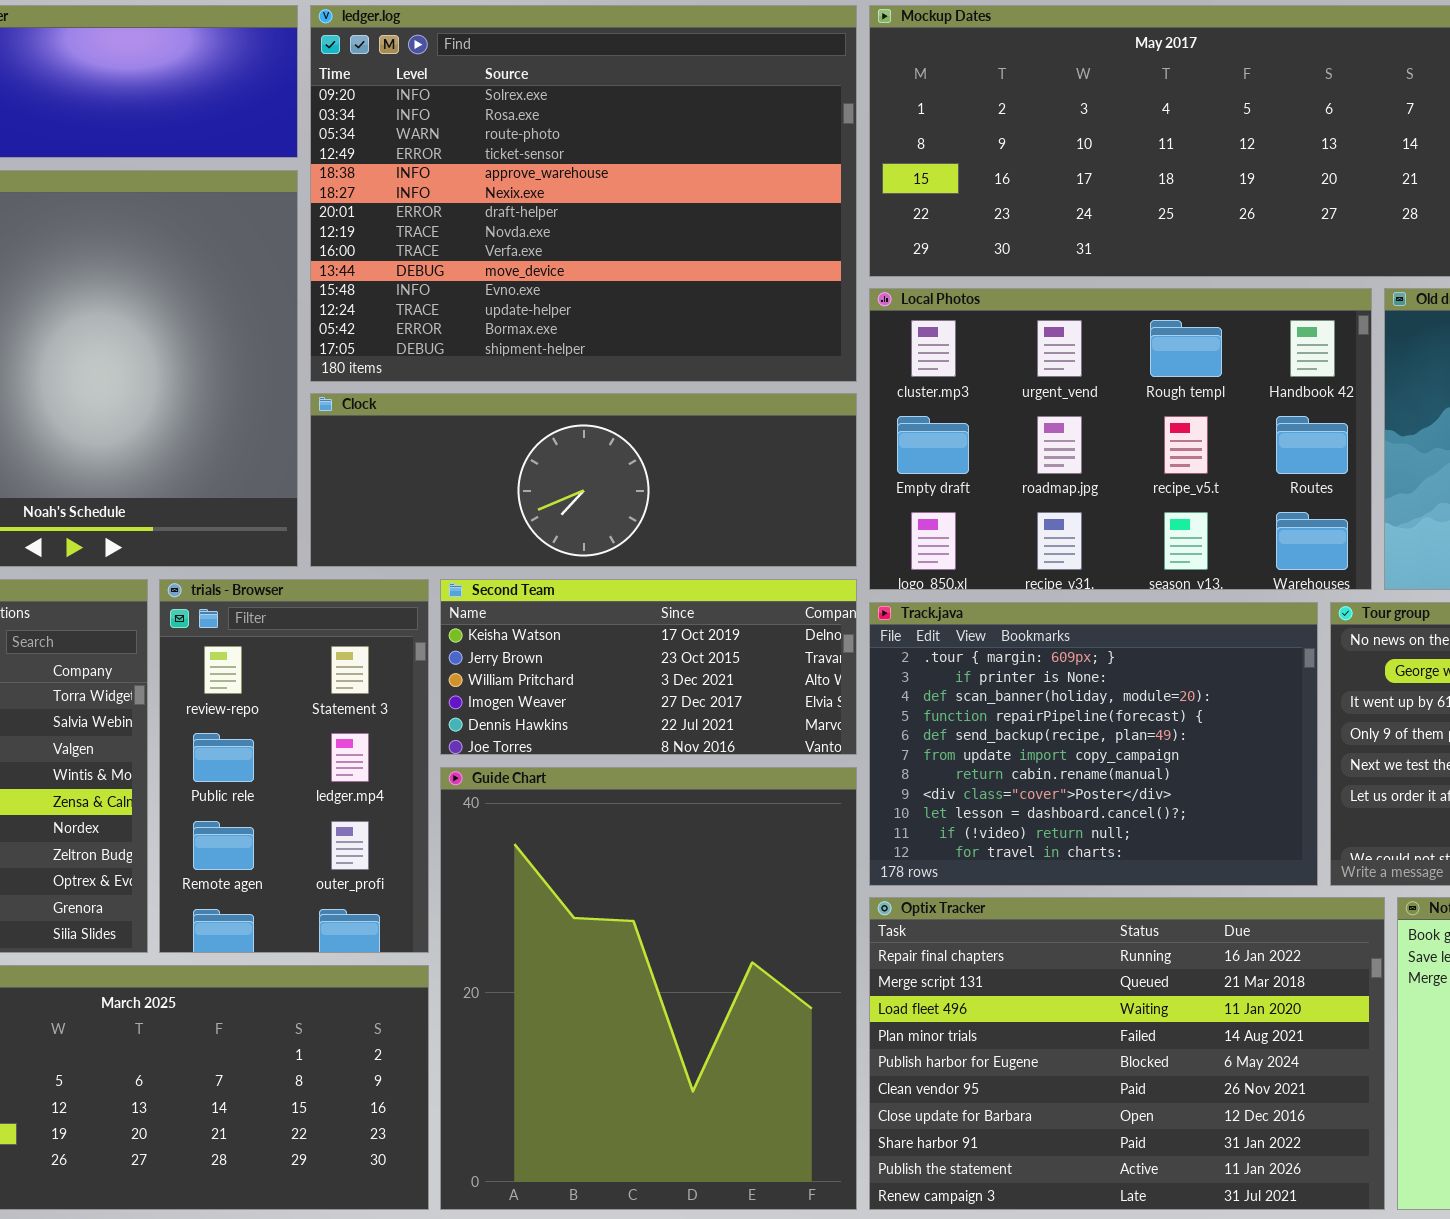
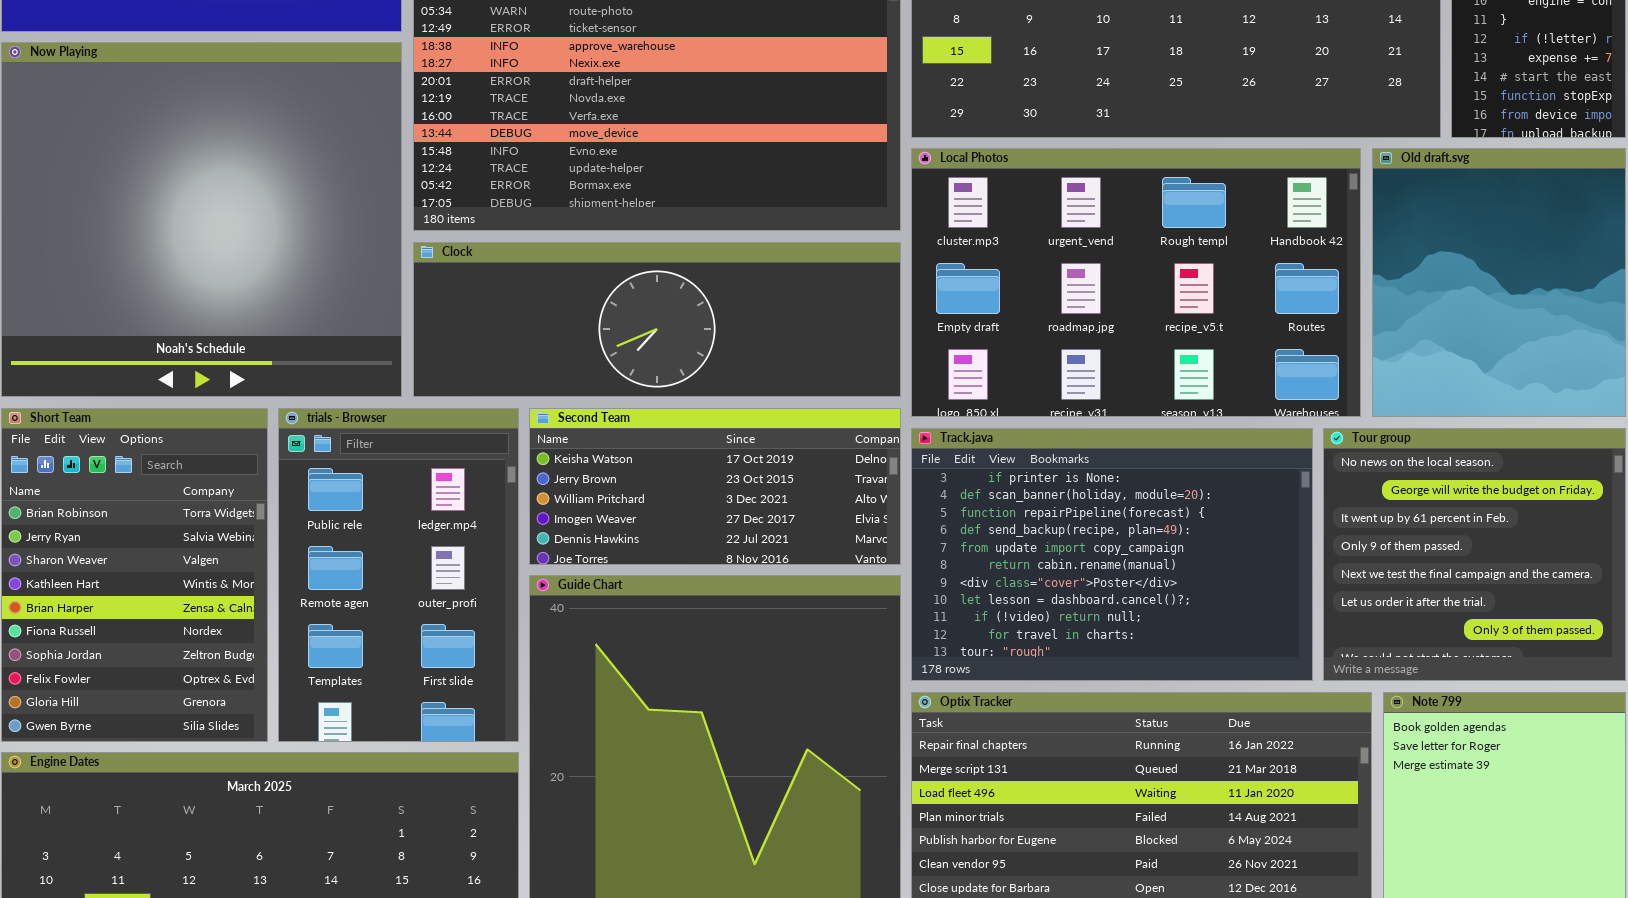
trials - Browser: [159,579,429,953] -> [278,408,519,742], scrolled down 1 row
Track.java: [869,602,1318,886] -> [911,428,1313,681], scrolled down 1 row

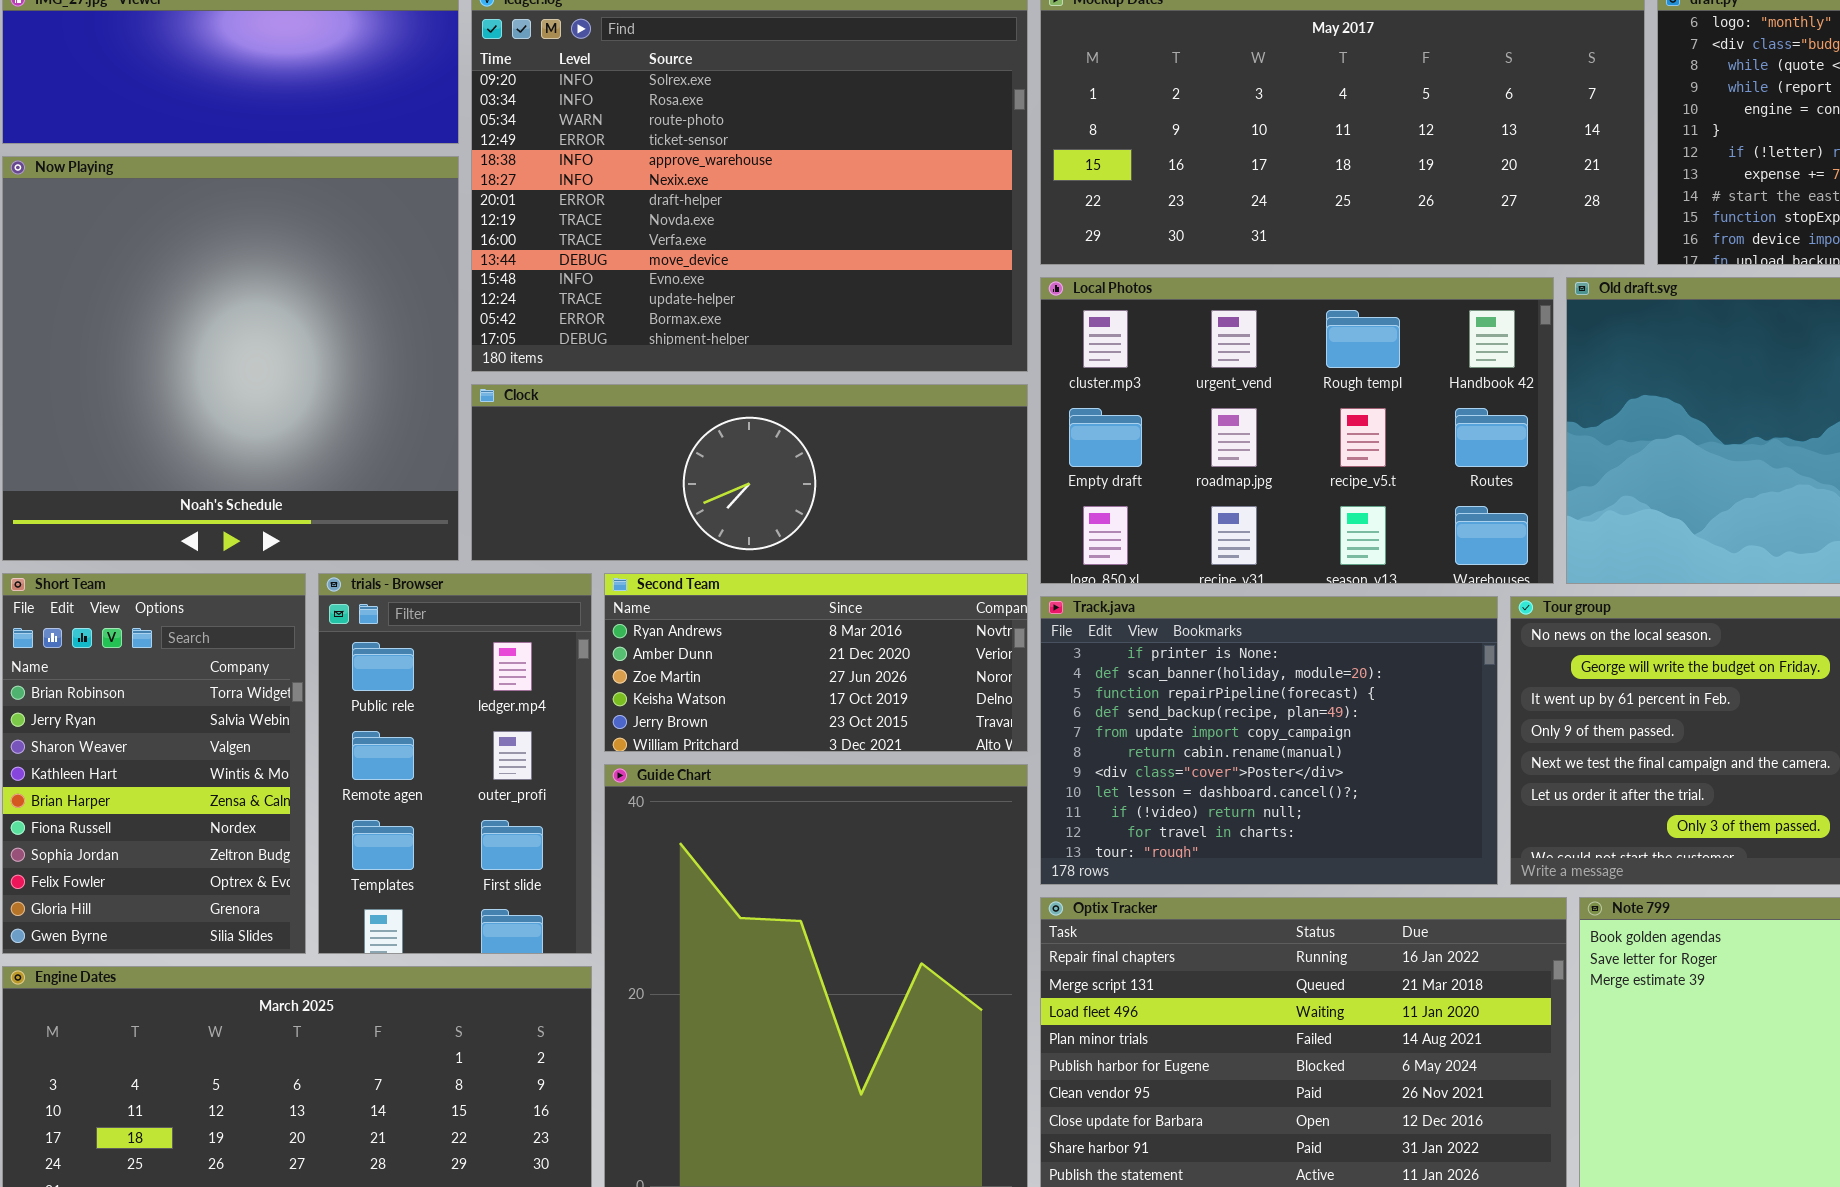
Second Team: [529,408,901,565] -> [604,573,1028,752], scrolled up 3 rows

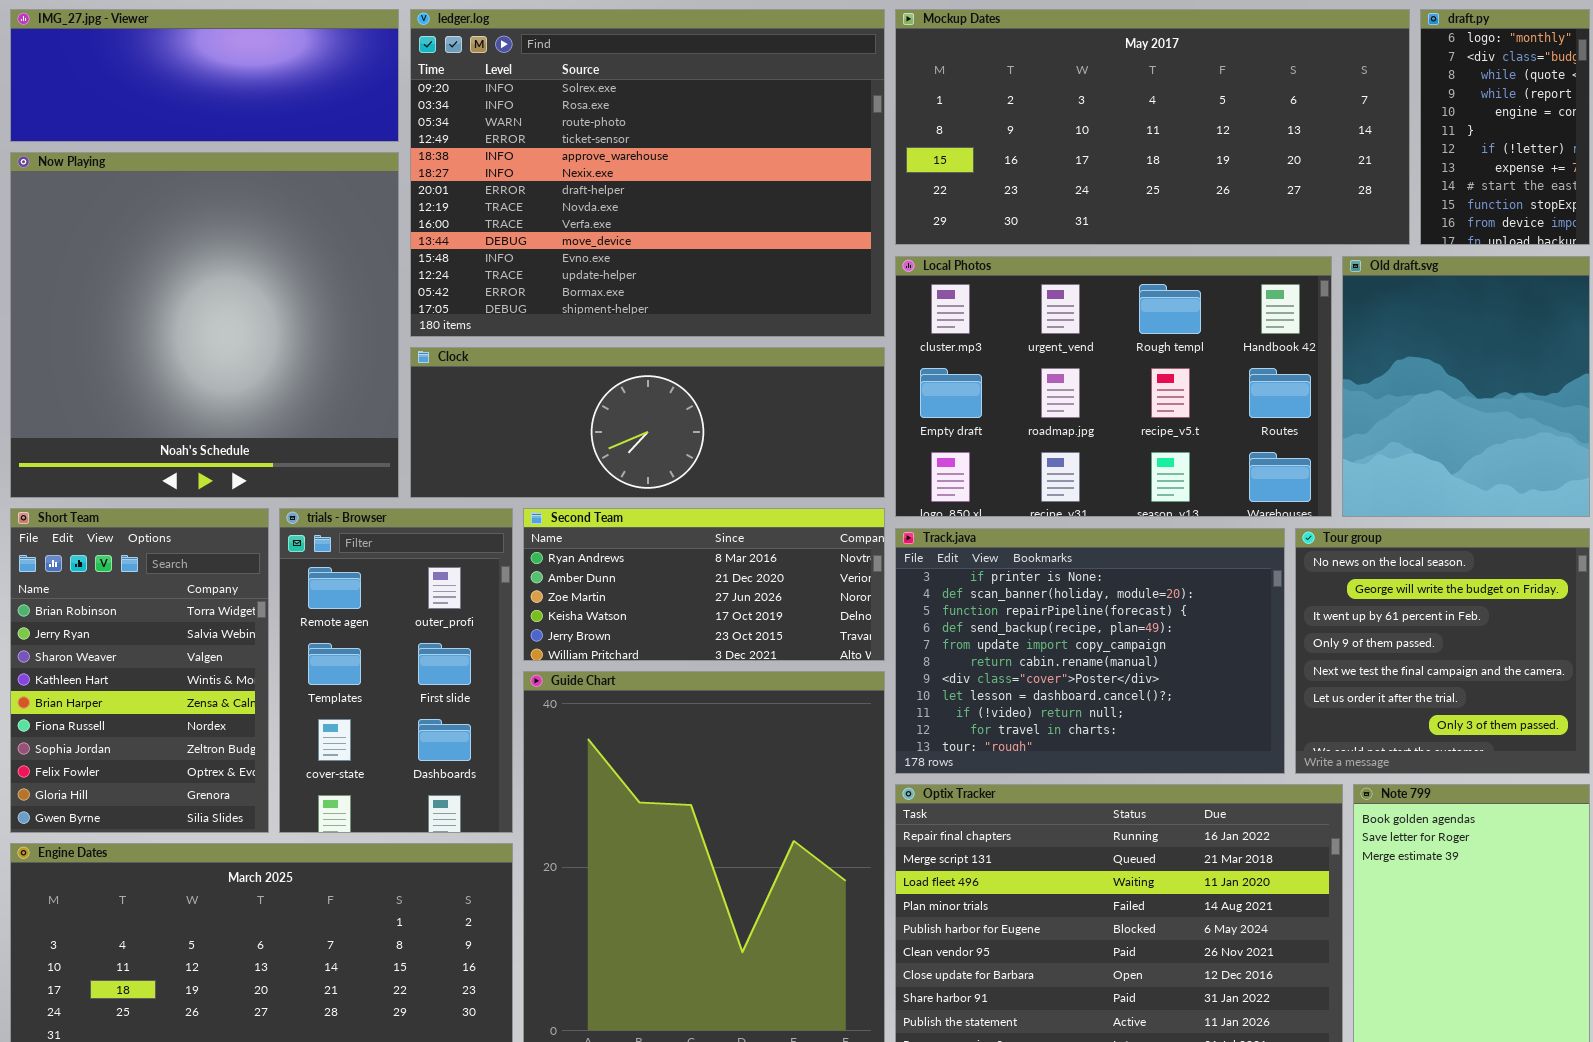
trials - Browser: [318,573,592,954] -> [279,508,513,833], scrolled down 1 row

